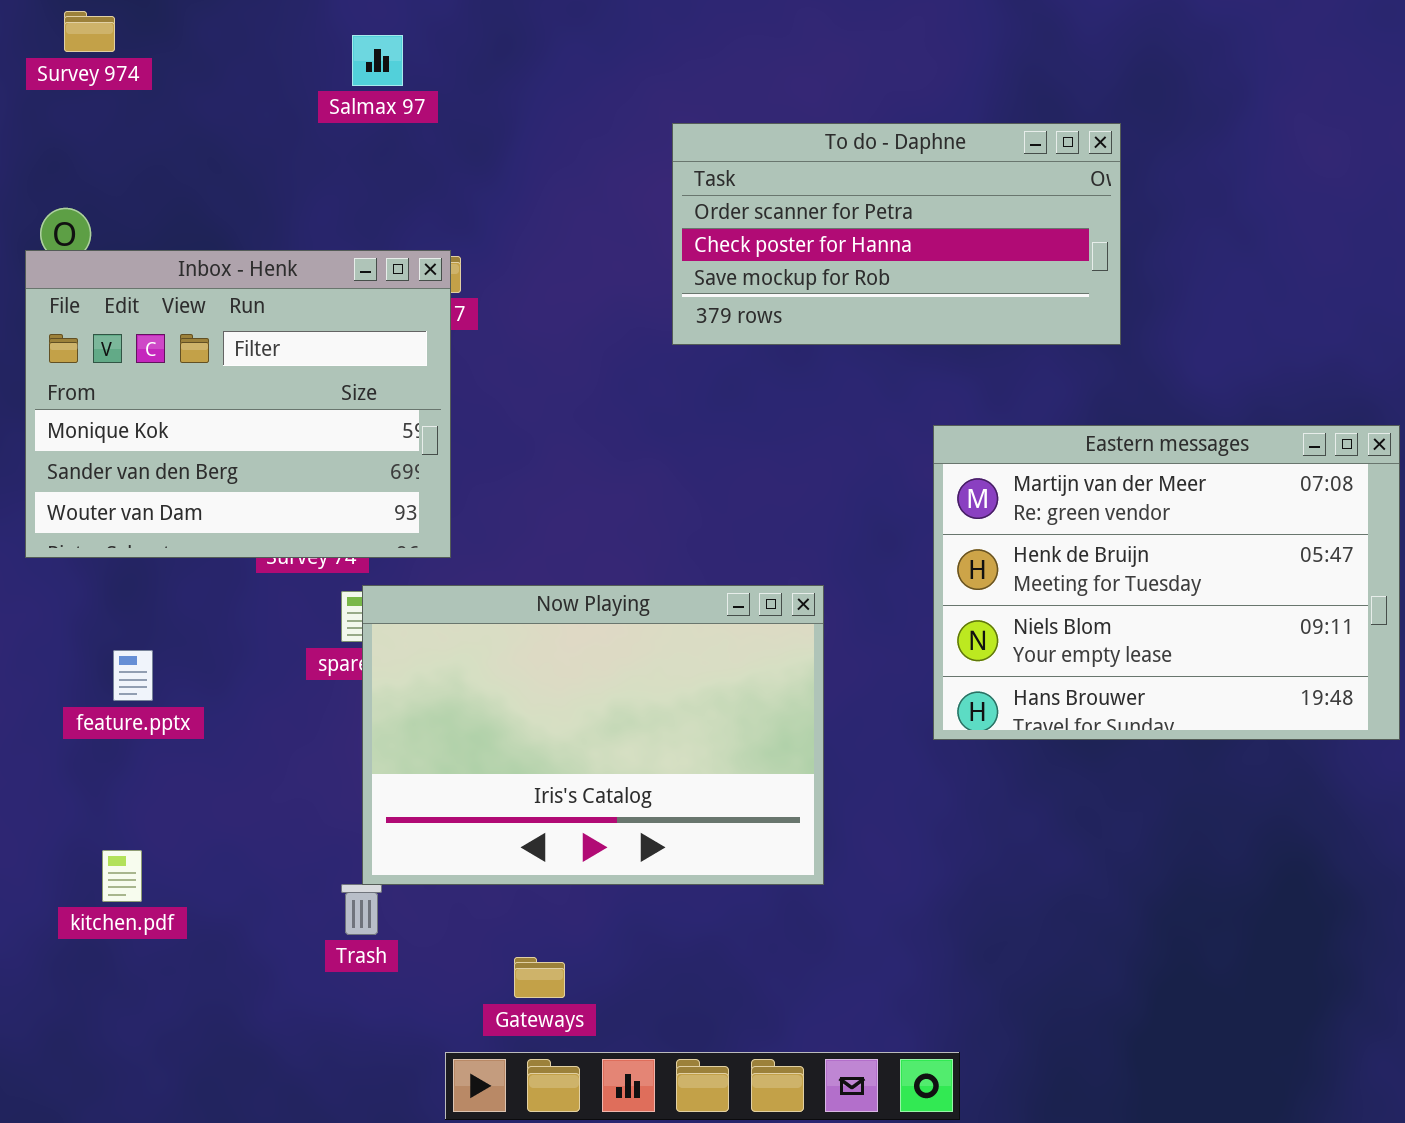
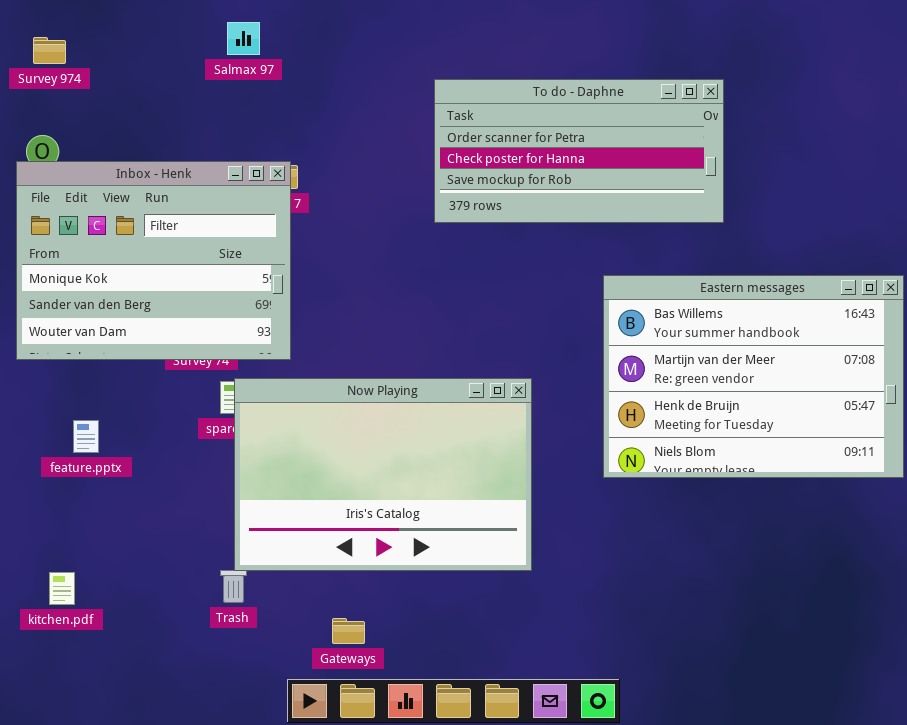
Survey 974: [64,11,115,52] -> [33,37,66,64], moved
Eastern messages: [933,425,1400,740] -> [603,275,904,478], scrolled up 1 row
kitchen.pdf: [102,850,142,902] -> [49,572,75,605], moved

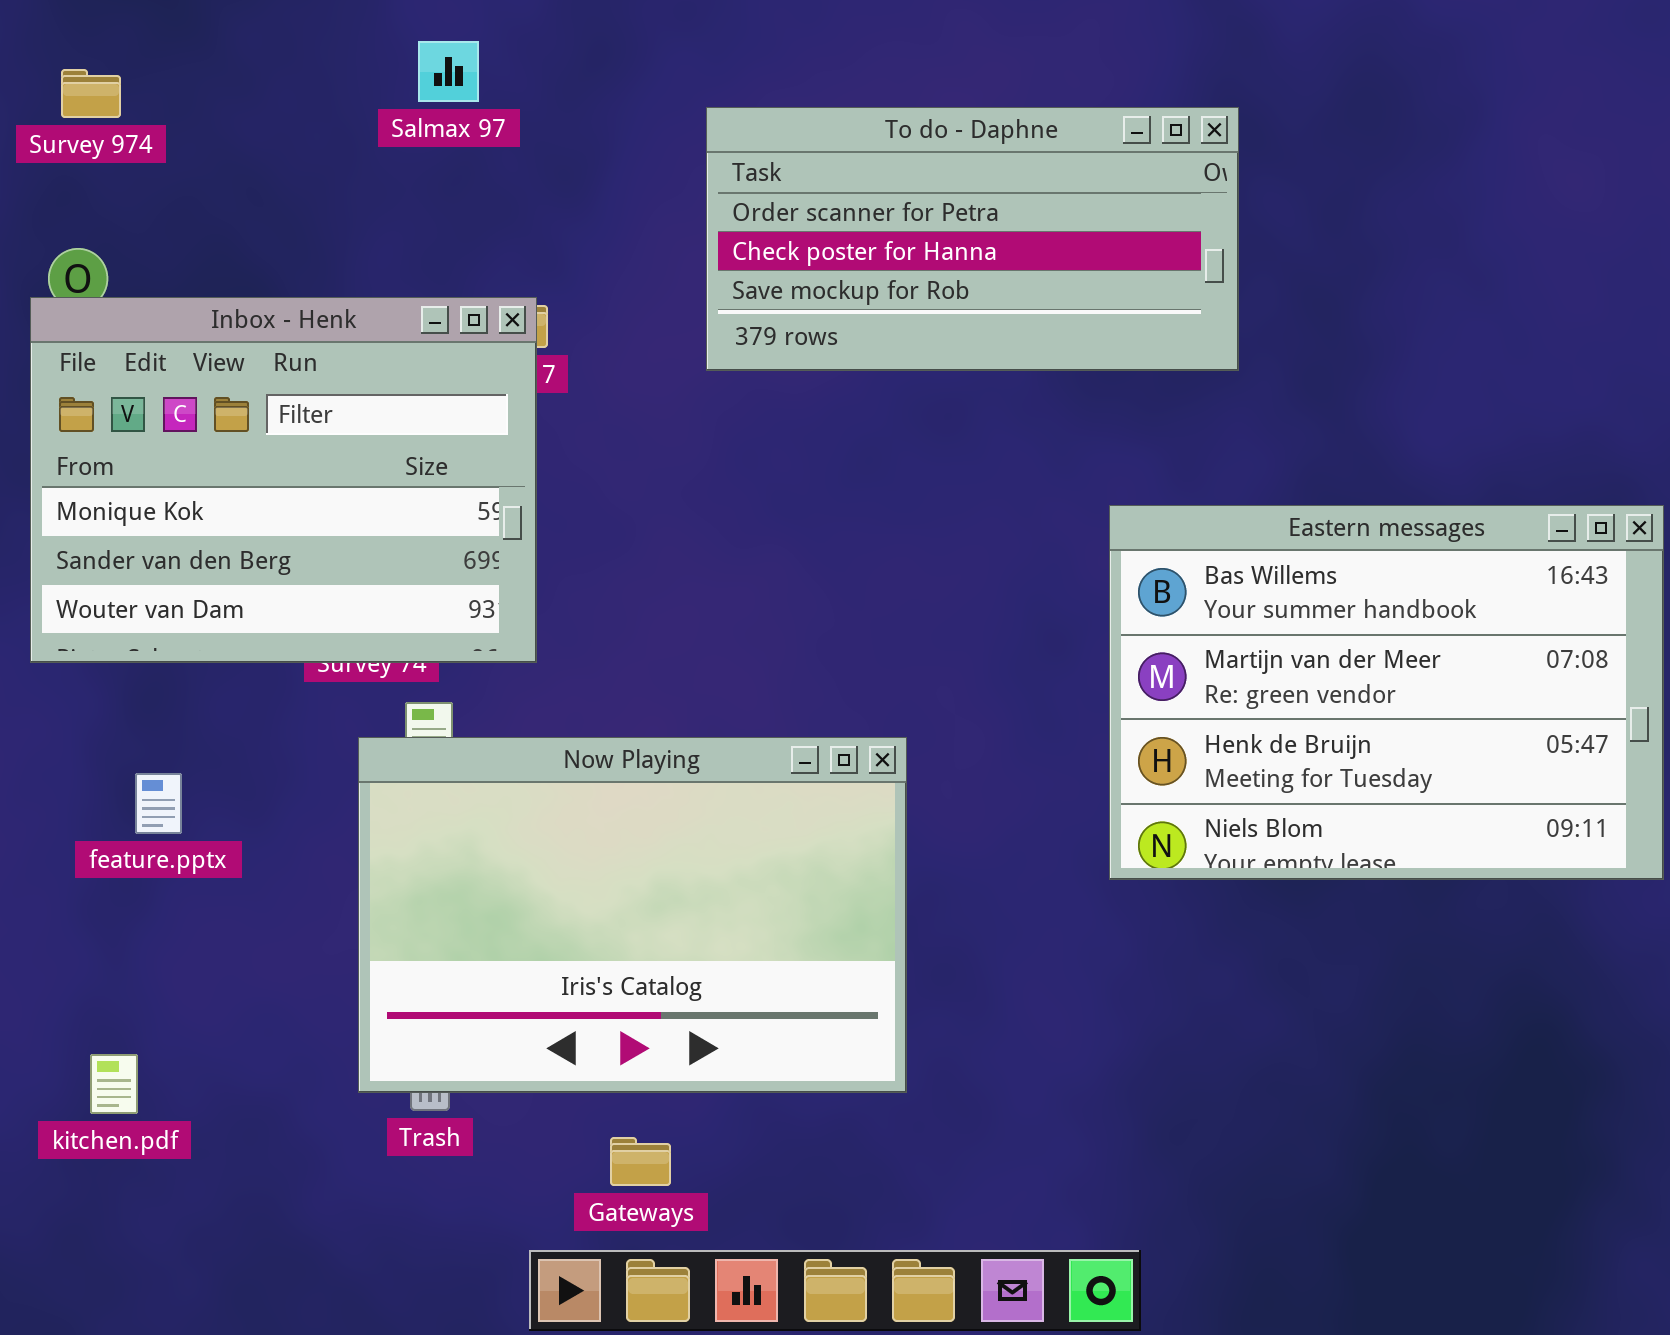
To do - Daphne: [434,79,724,223] -> [706,107,1239,371], moved
Now Playing: [234,378,532,571] -> [358,737,907,1093], moved

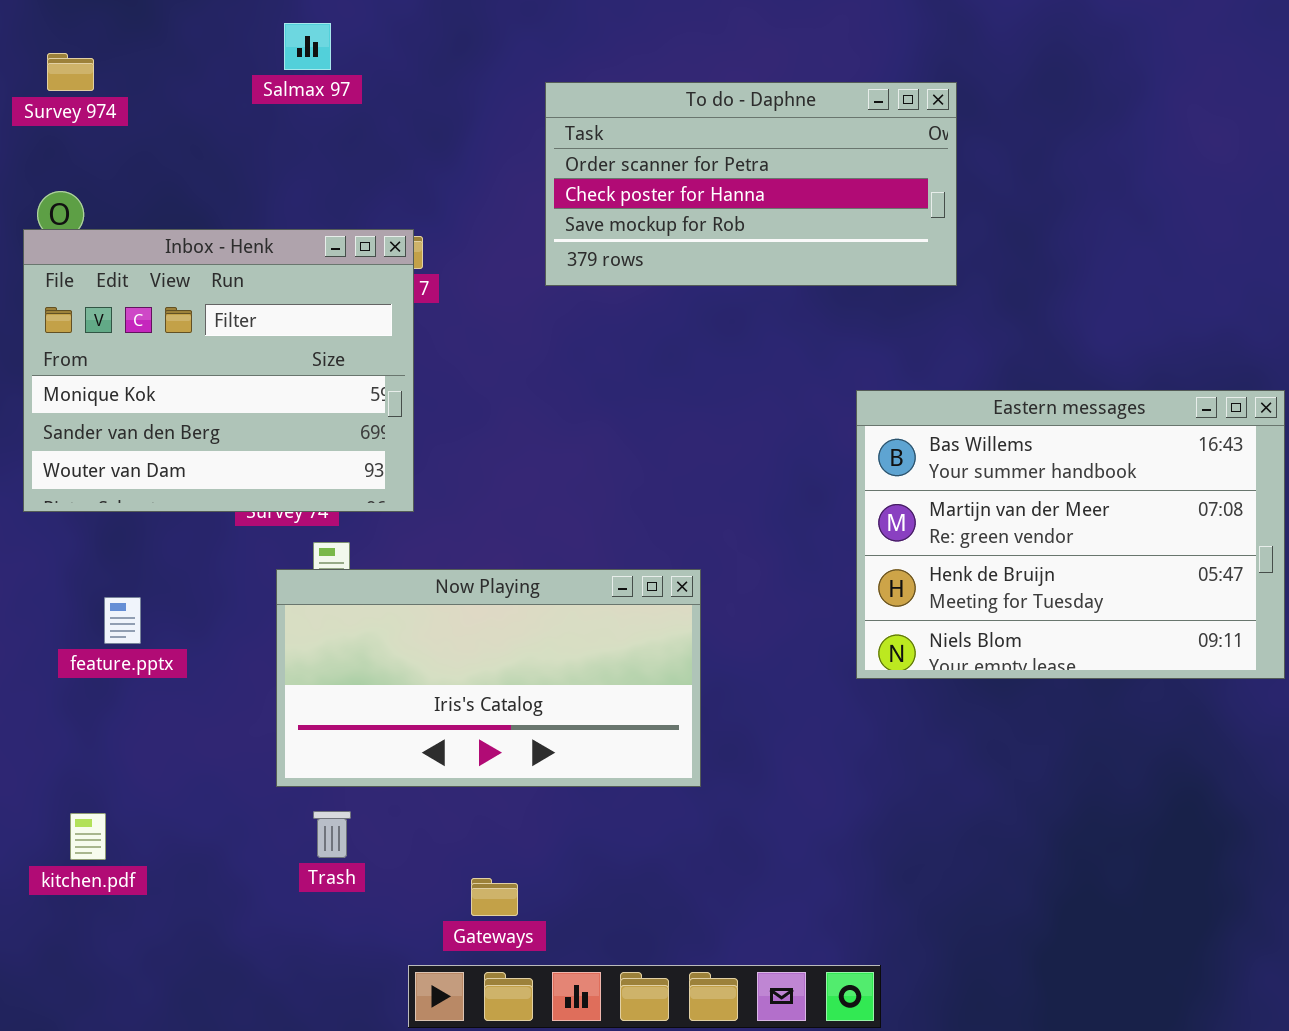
Salmax 97: [418,41,479,102] -> [284,23,331,70], moved
Now Playing: [358,737,907,1093] -> [276,569,701,787], resized

